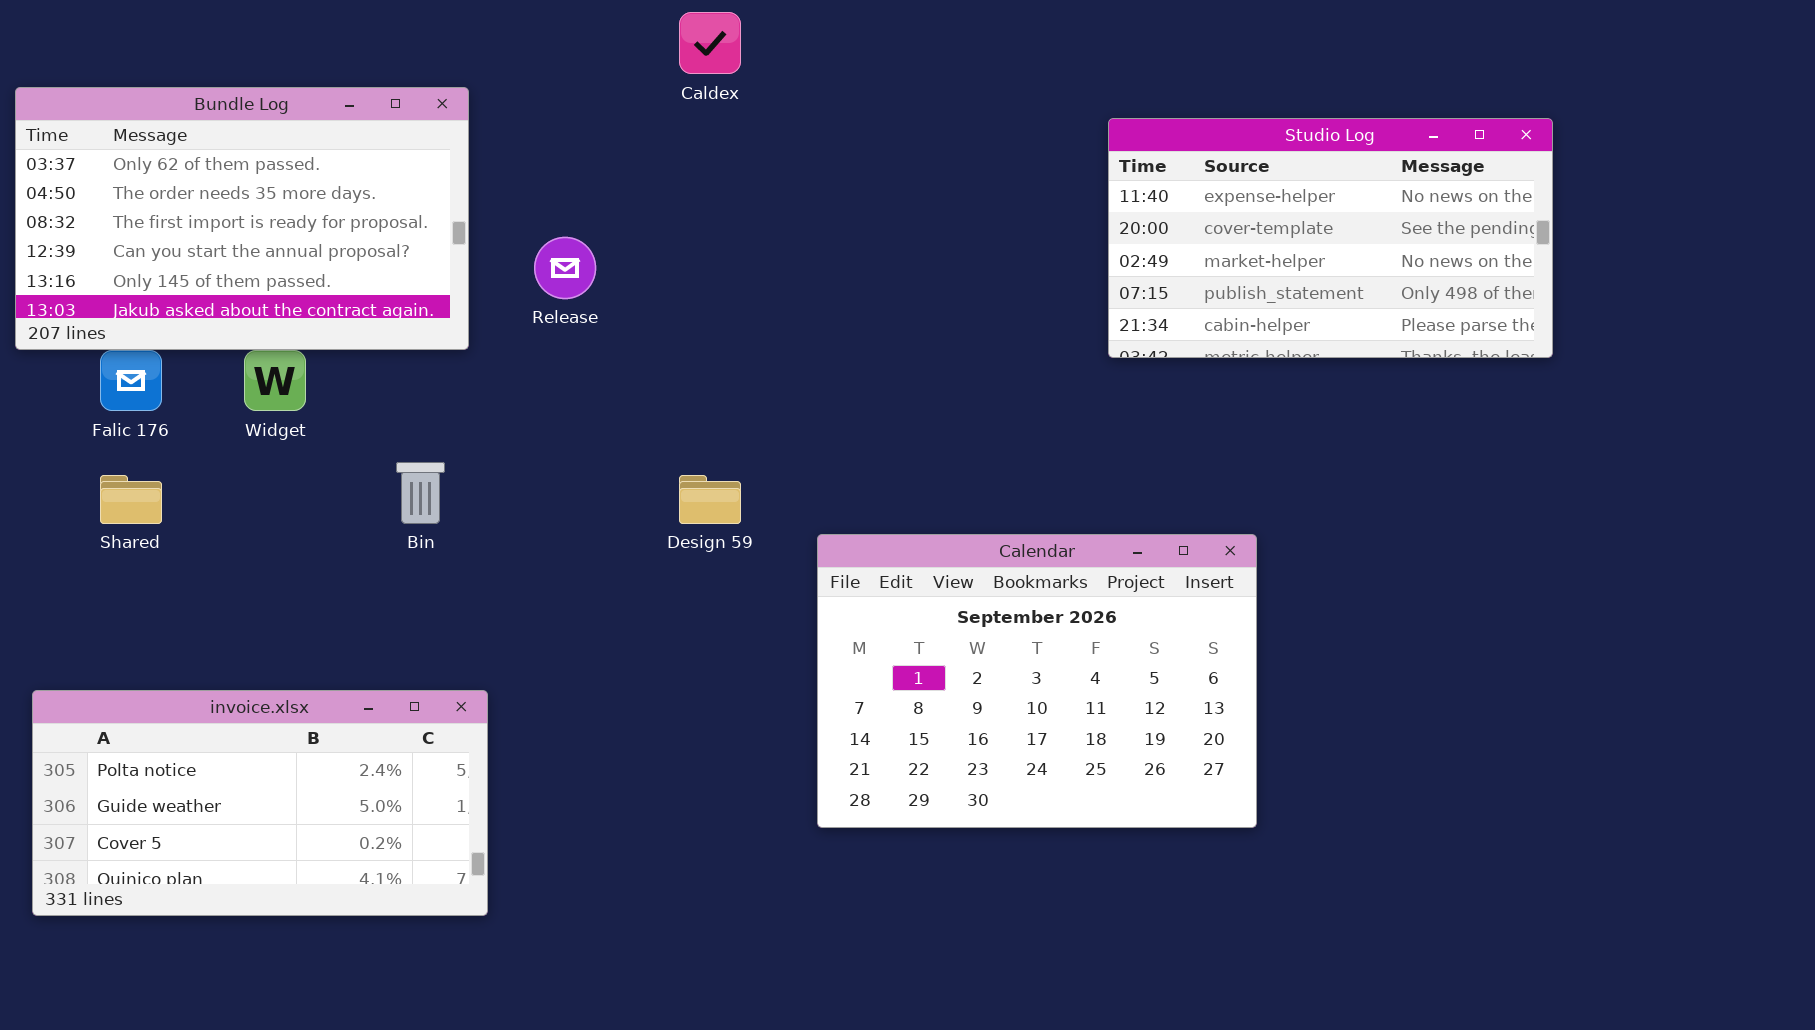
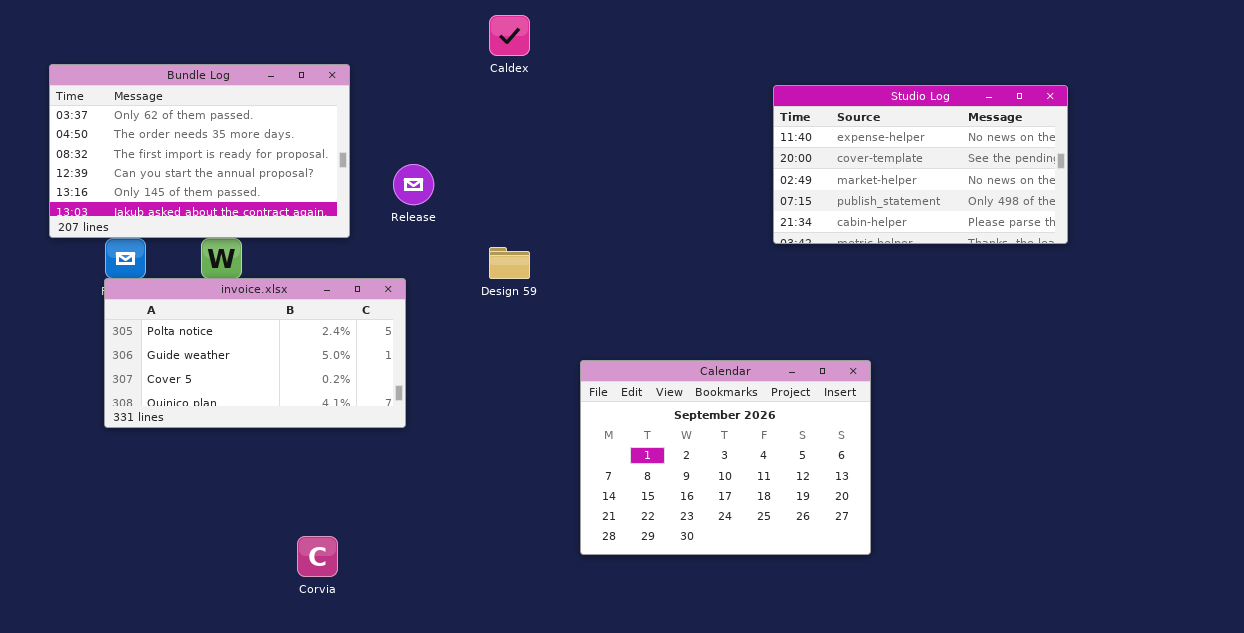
Design 59: [679,475,741,524] -> [489,247,530,279], moved
invoice.xlsx: [32,690,488,916] -> [104,278,406,428], moved

